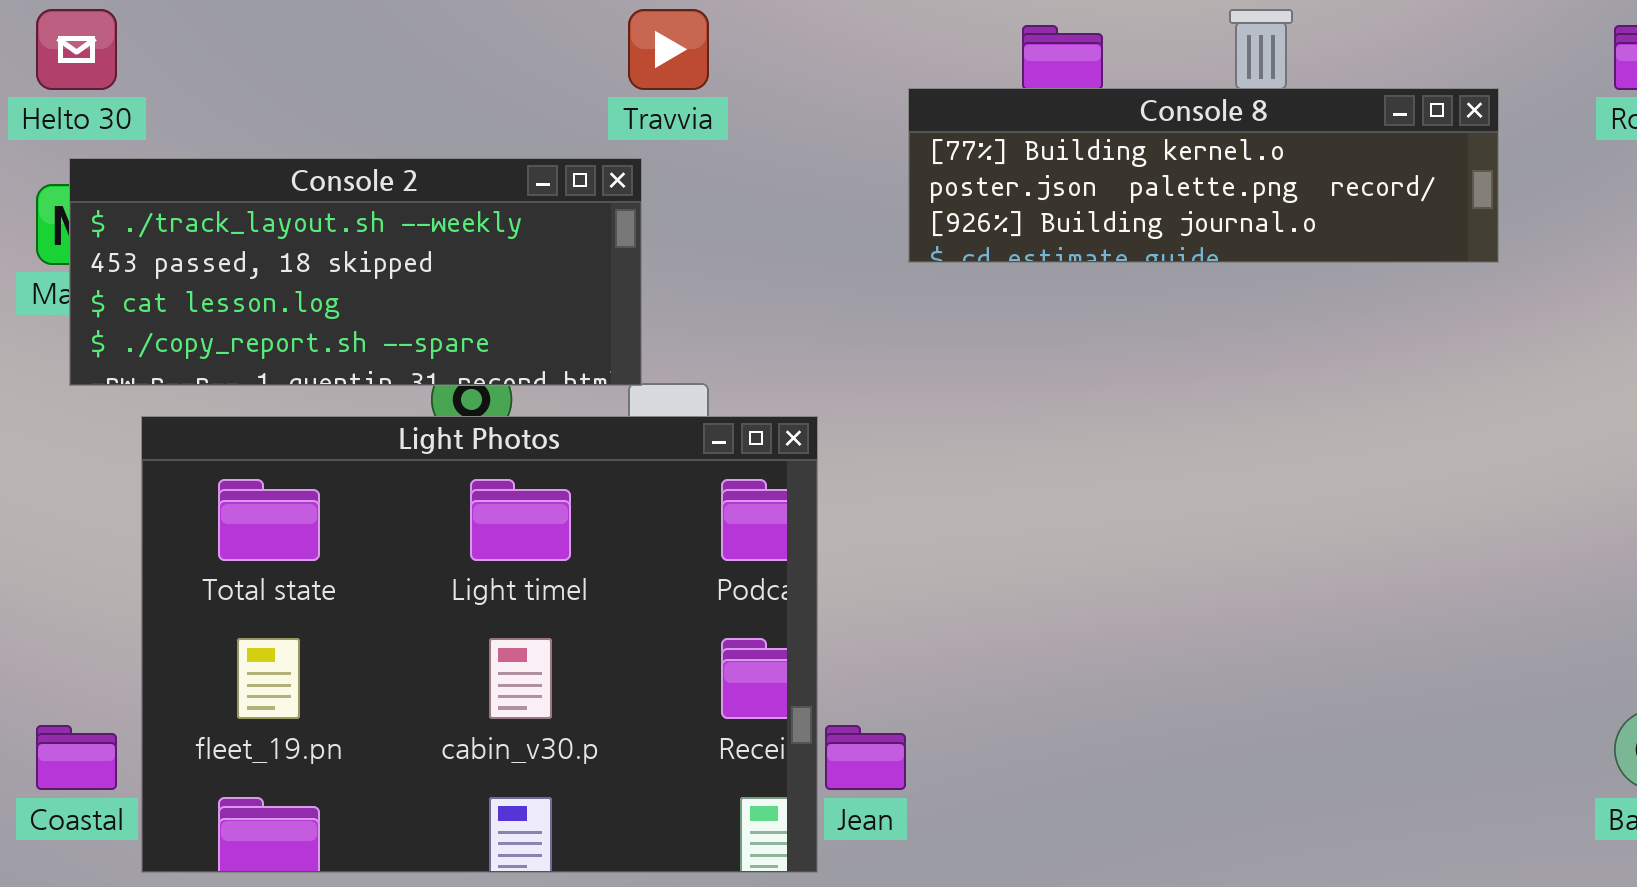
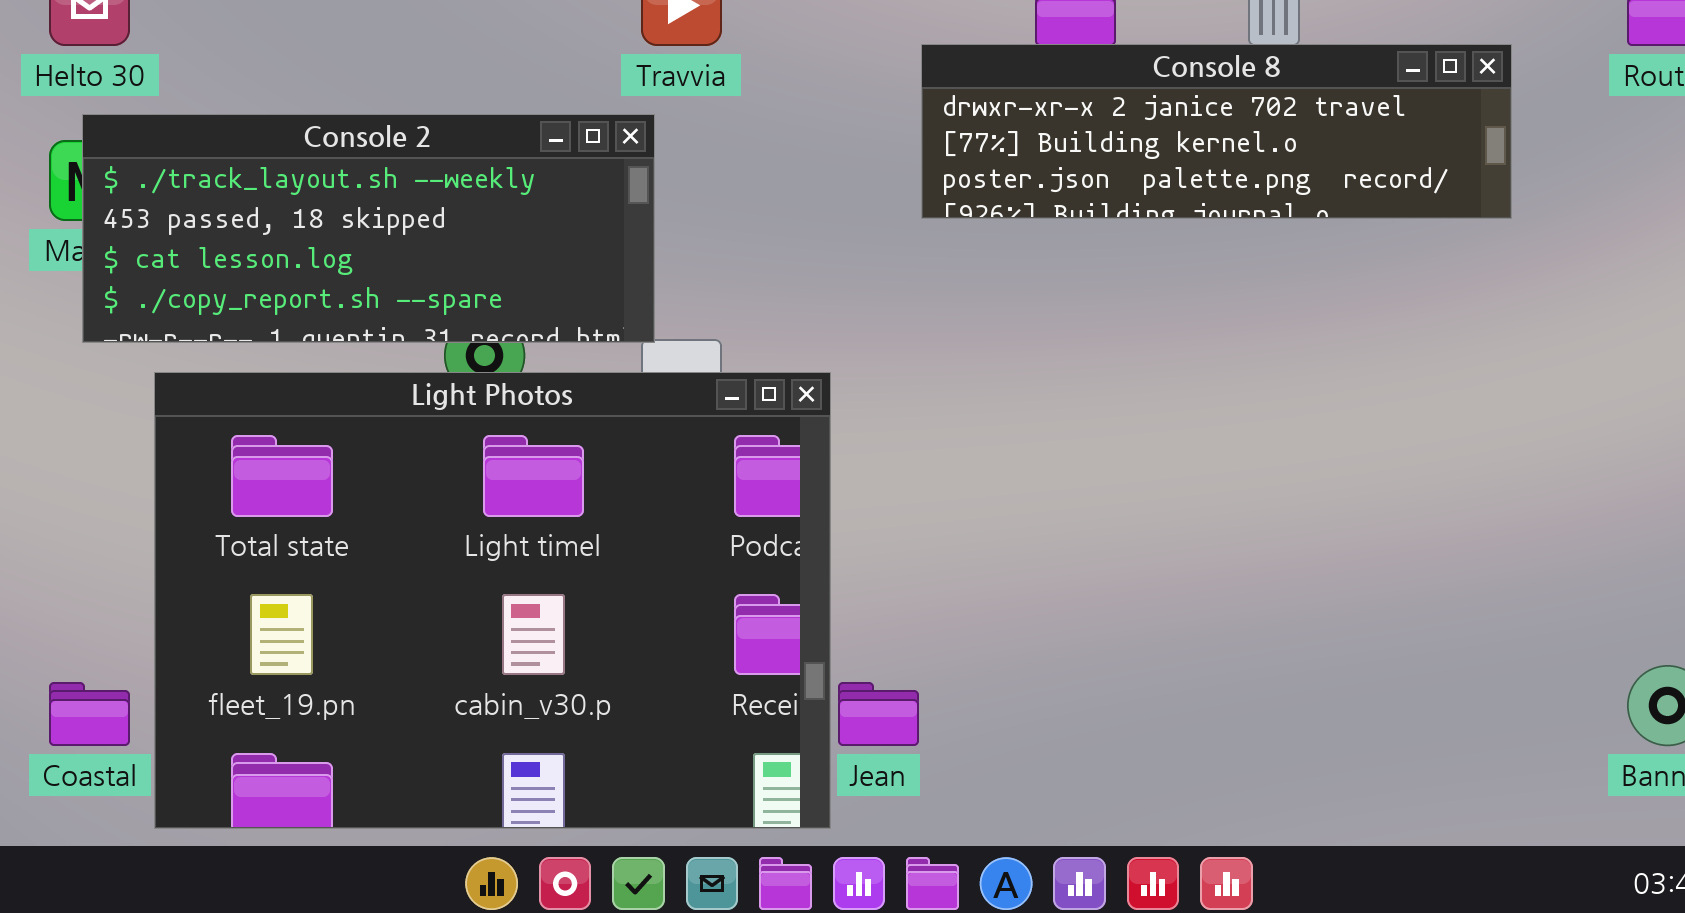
Console 8: [908,88,1499,263] -> [921,44,1512,219], scrolled up 1 row

